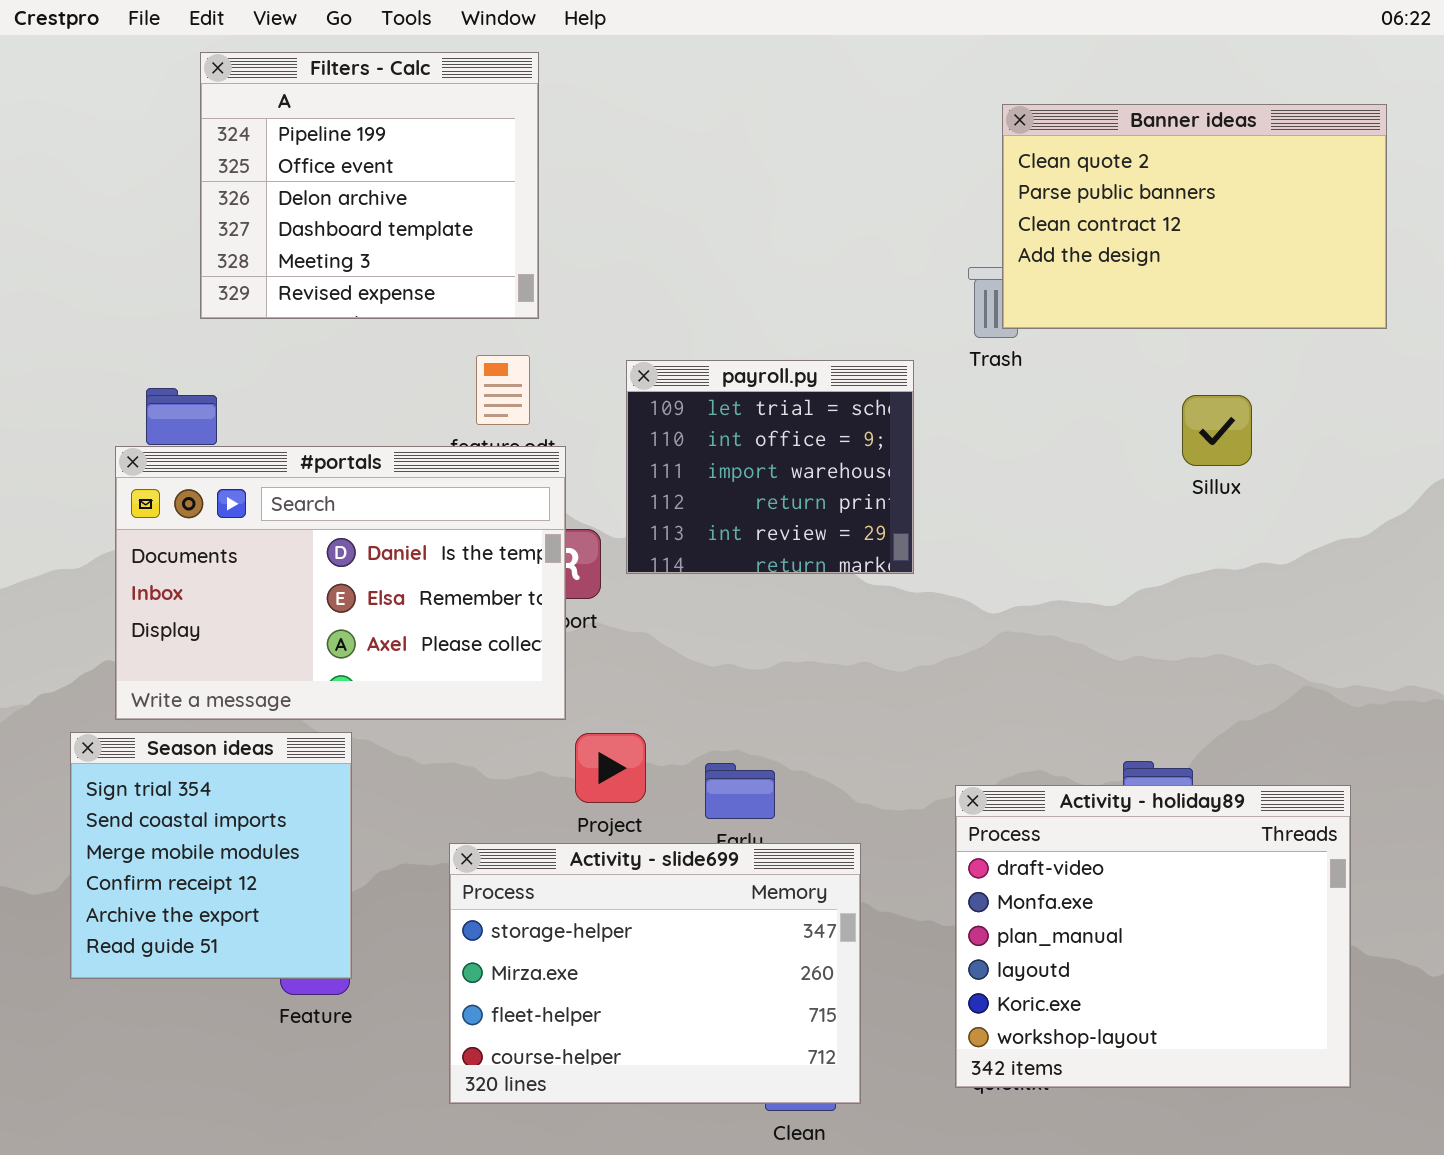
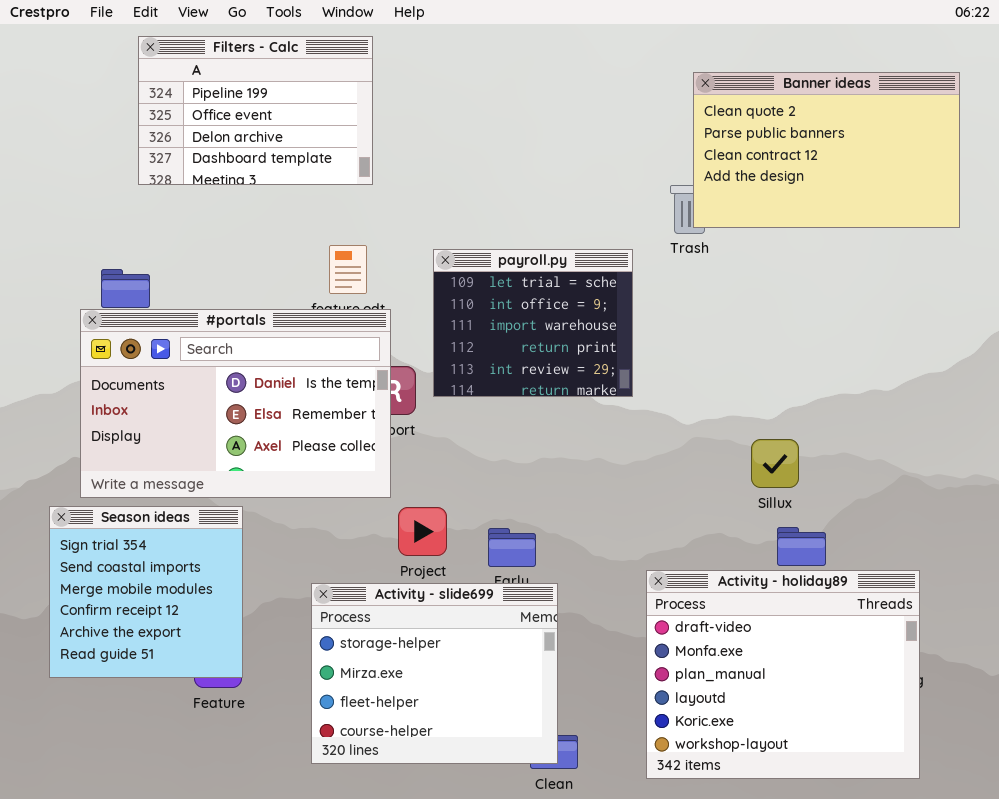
Filters - Calc: [200,52,539,319] -> [138,36,373,185], resized
Sillux: [1182,395,1252,466] -> [751,439,799,488], moved
Activity - holiday89: [955,785,1351,1088] -> [646,570,920,779], moved
Activity - slide699: [449,843,861,1104] -> [311,583,558,764], resized

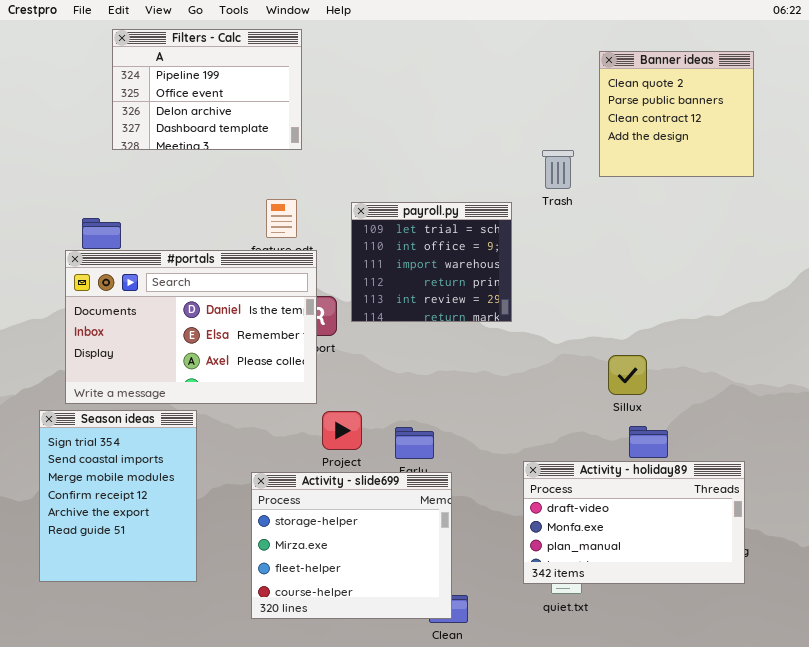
Banner ideas: [693,72,960,228] -> [599,51,754,177], moved, resized
Season ideas: [49,506,243,678] -> [39,410,197,582], resized
Activity - holiday89: [646,570,920,779] -> [523,461,745,584], resized

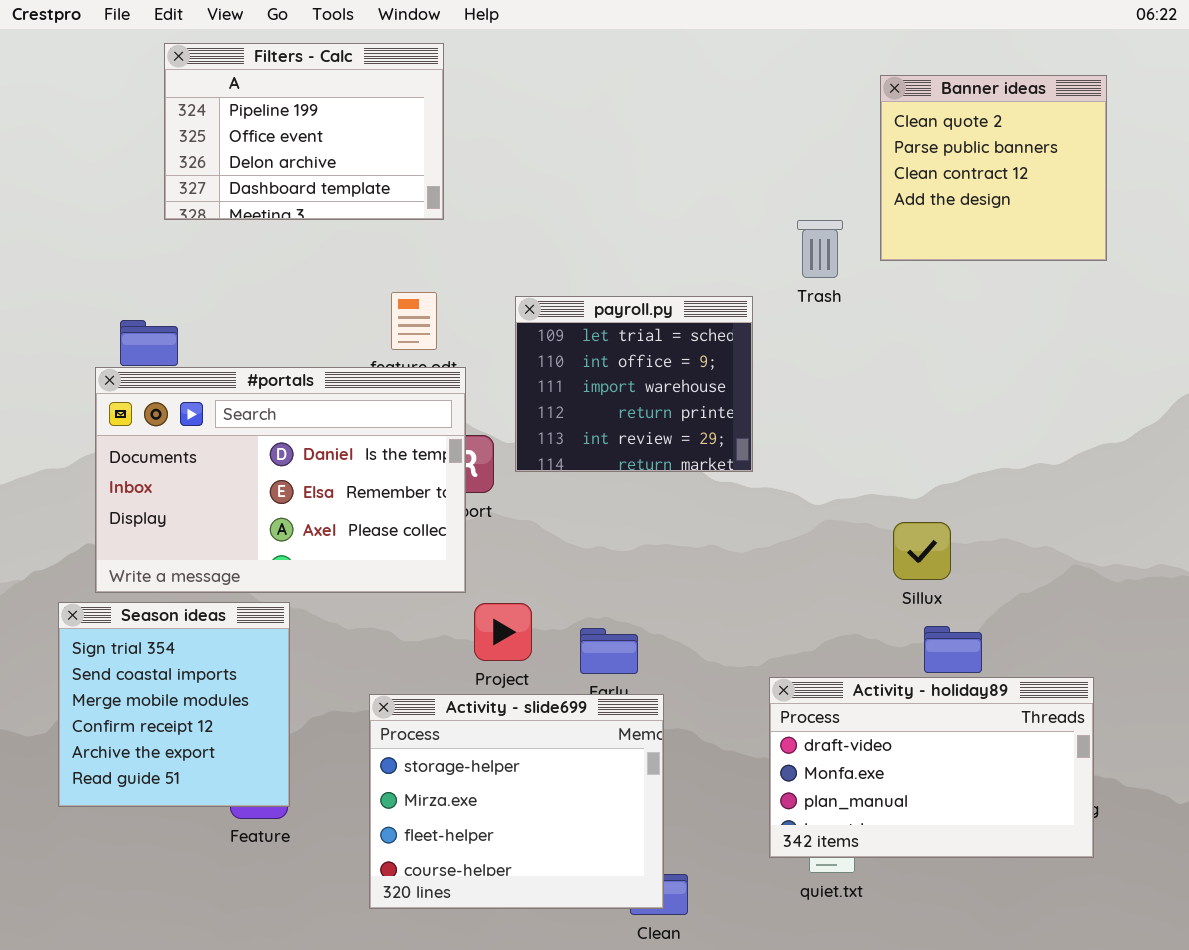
Season ideas: [39,410,197,582] -> [58,602,290,807], resized

